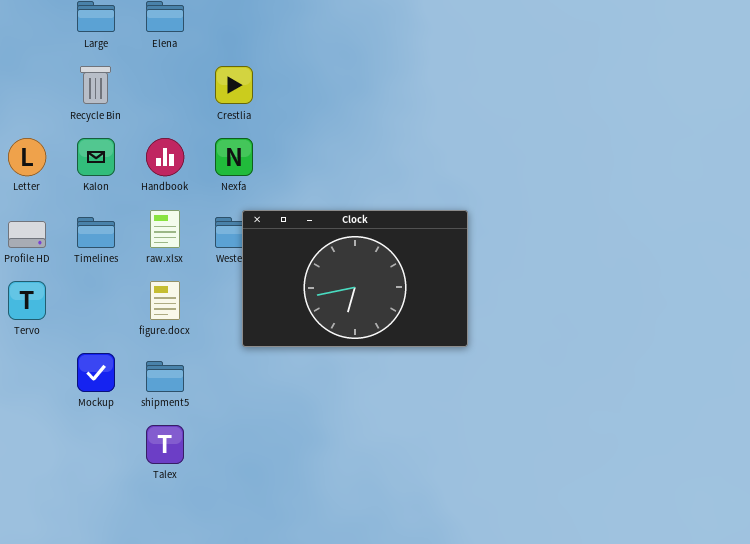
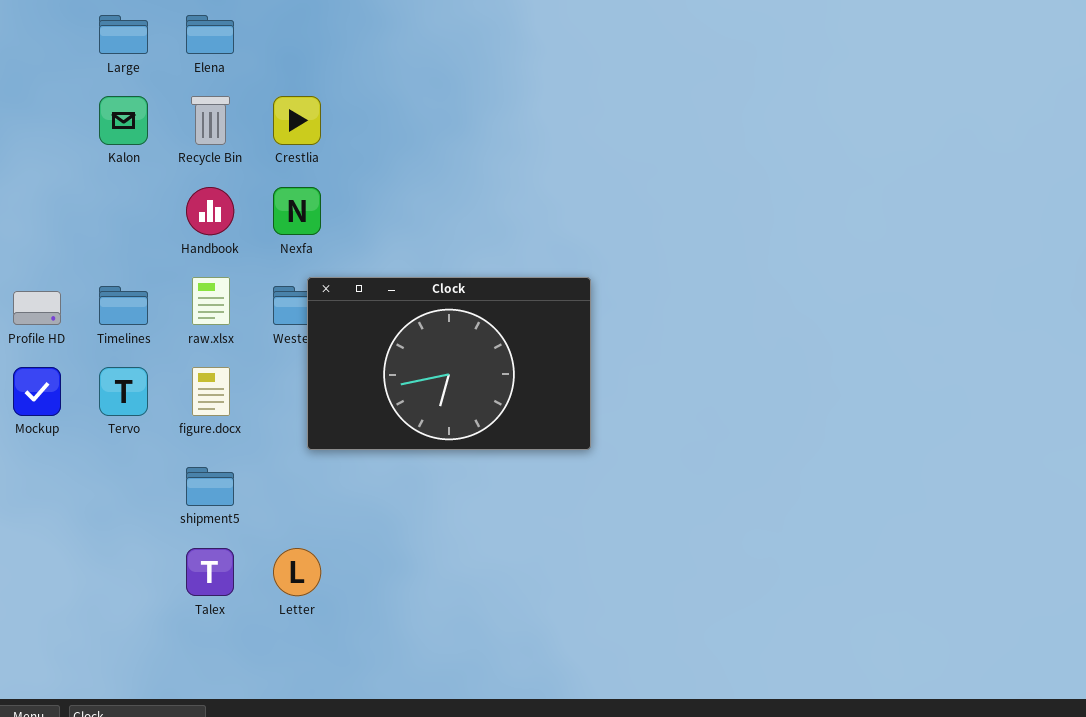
Recycle Bin: [80,66,111,104] -> [191,96,230,145], moved
Letter: [8,138,46,176] -> [273,548,321,596], moved
Kalon: [77,138,115,176] -> [99,96,148,145], moved
Tervo: [8,281,46,320] -> [99,367,148,416], moved
Mockup: [77,353,115,392] -> [13,367,61,416], moved

